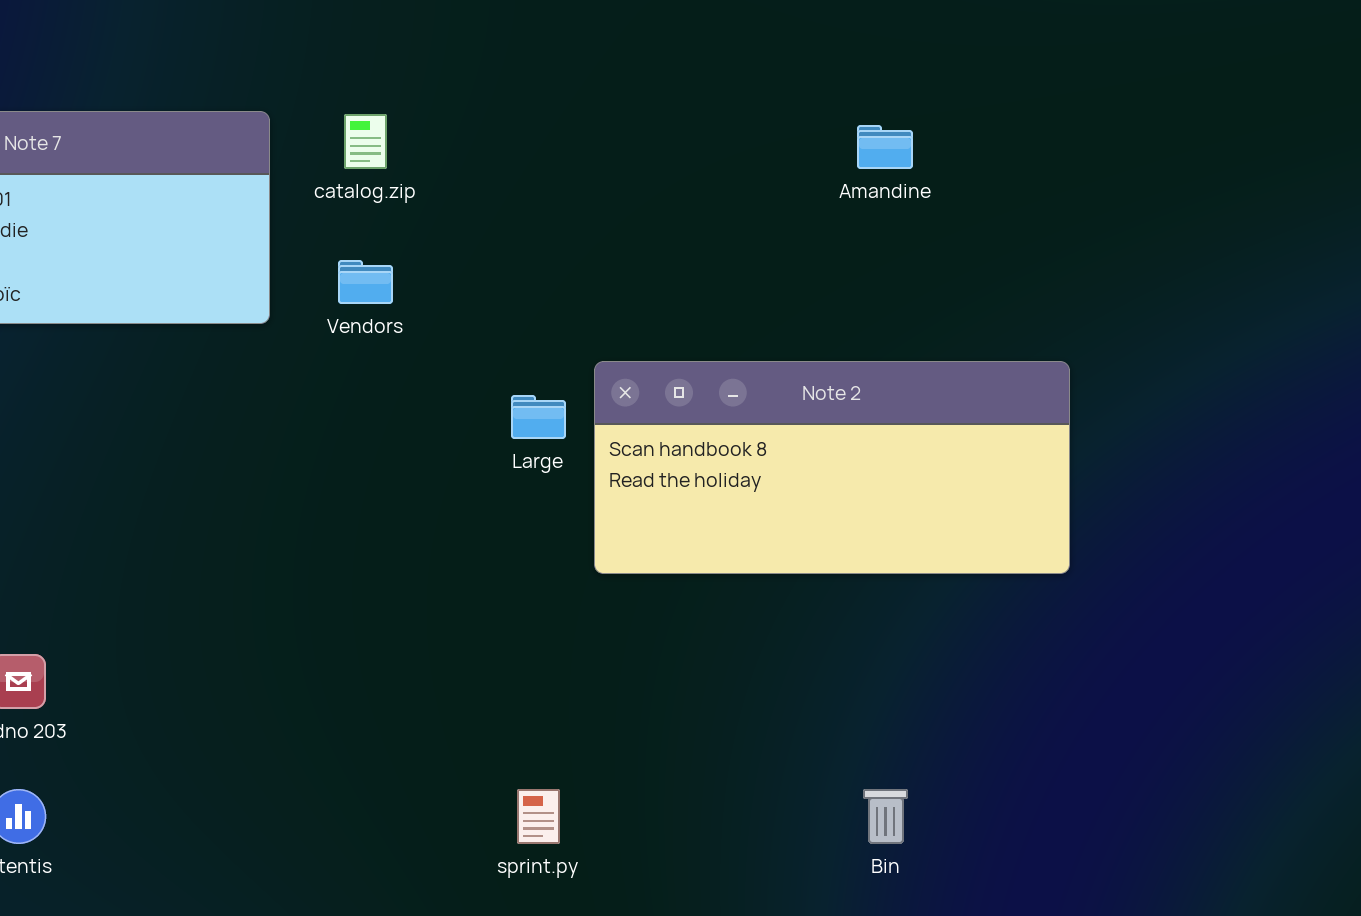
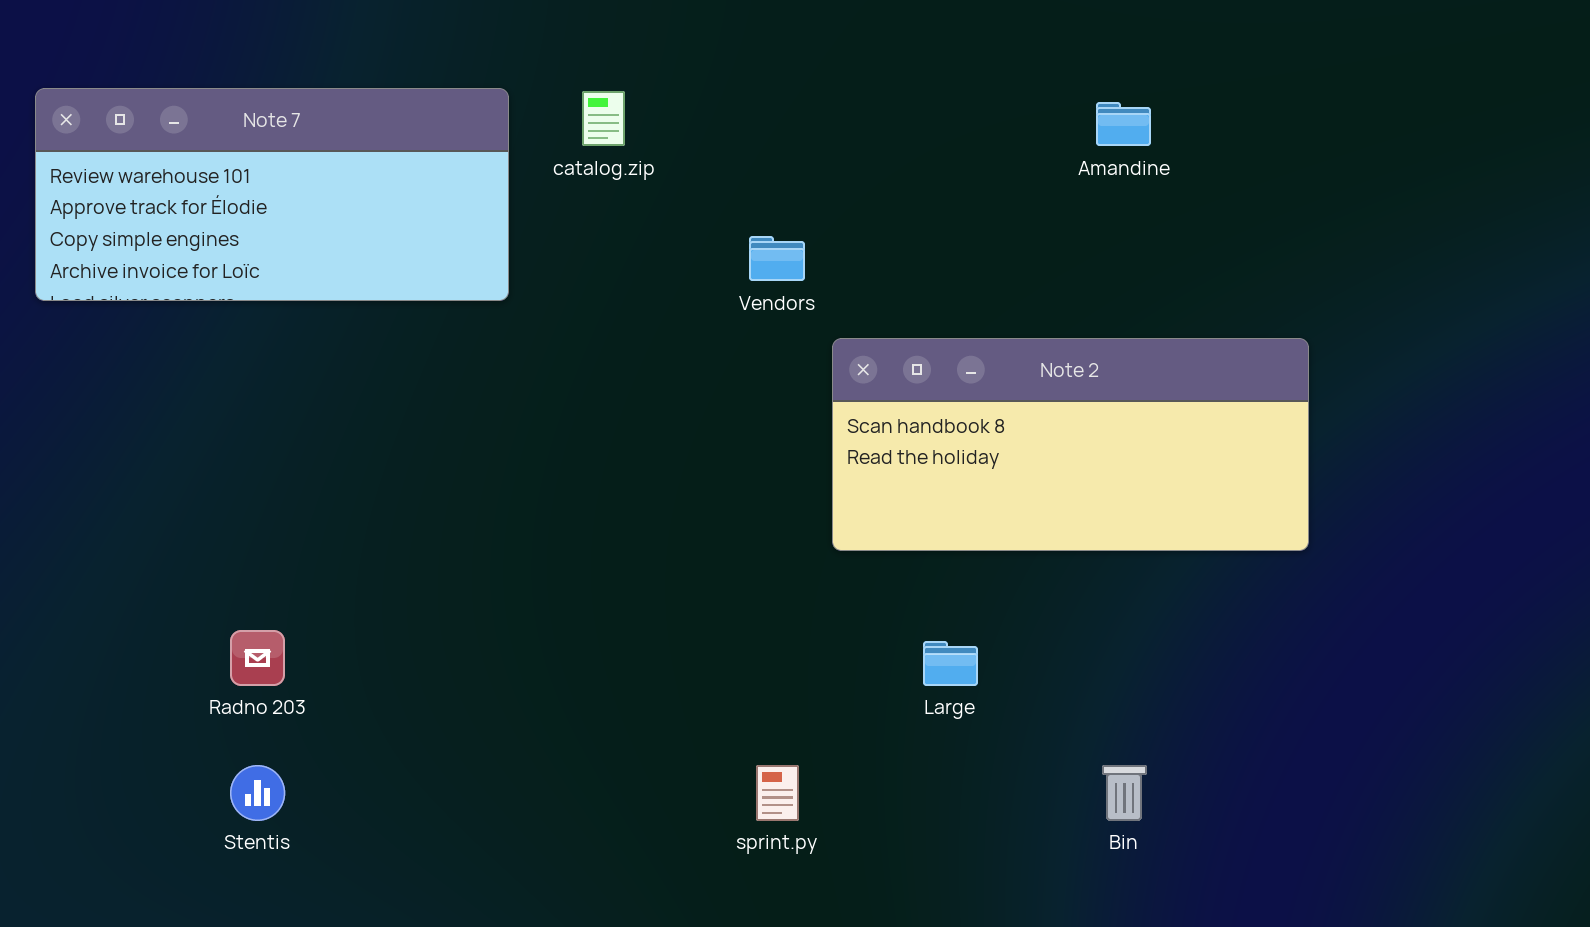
Vendors: [338,260,393,304] -> [749,236,805,281], moved
Large: [511,395,566,439] -> [923,641,978,686], moved

